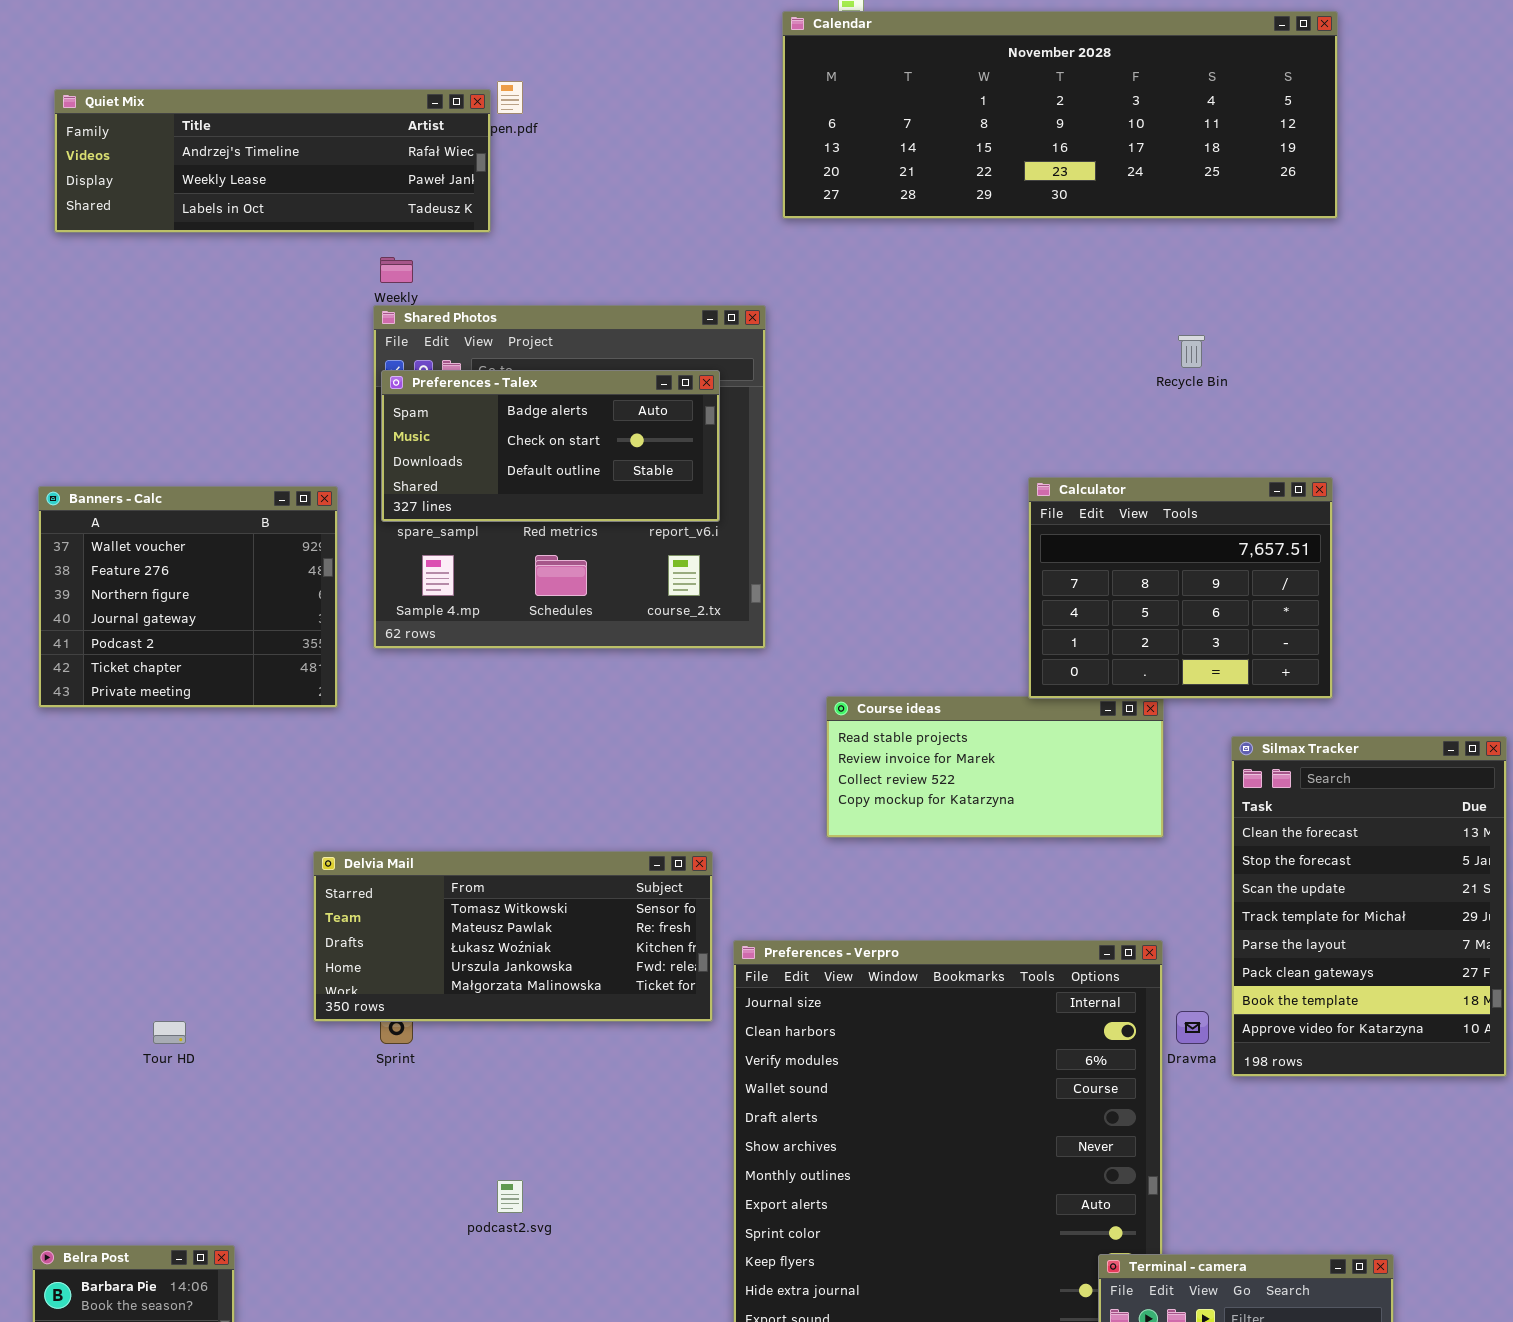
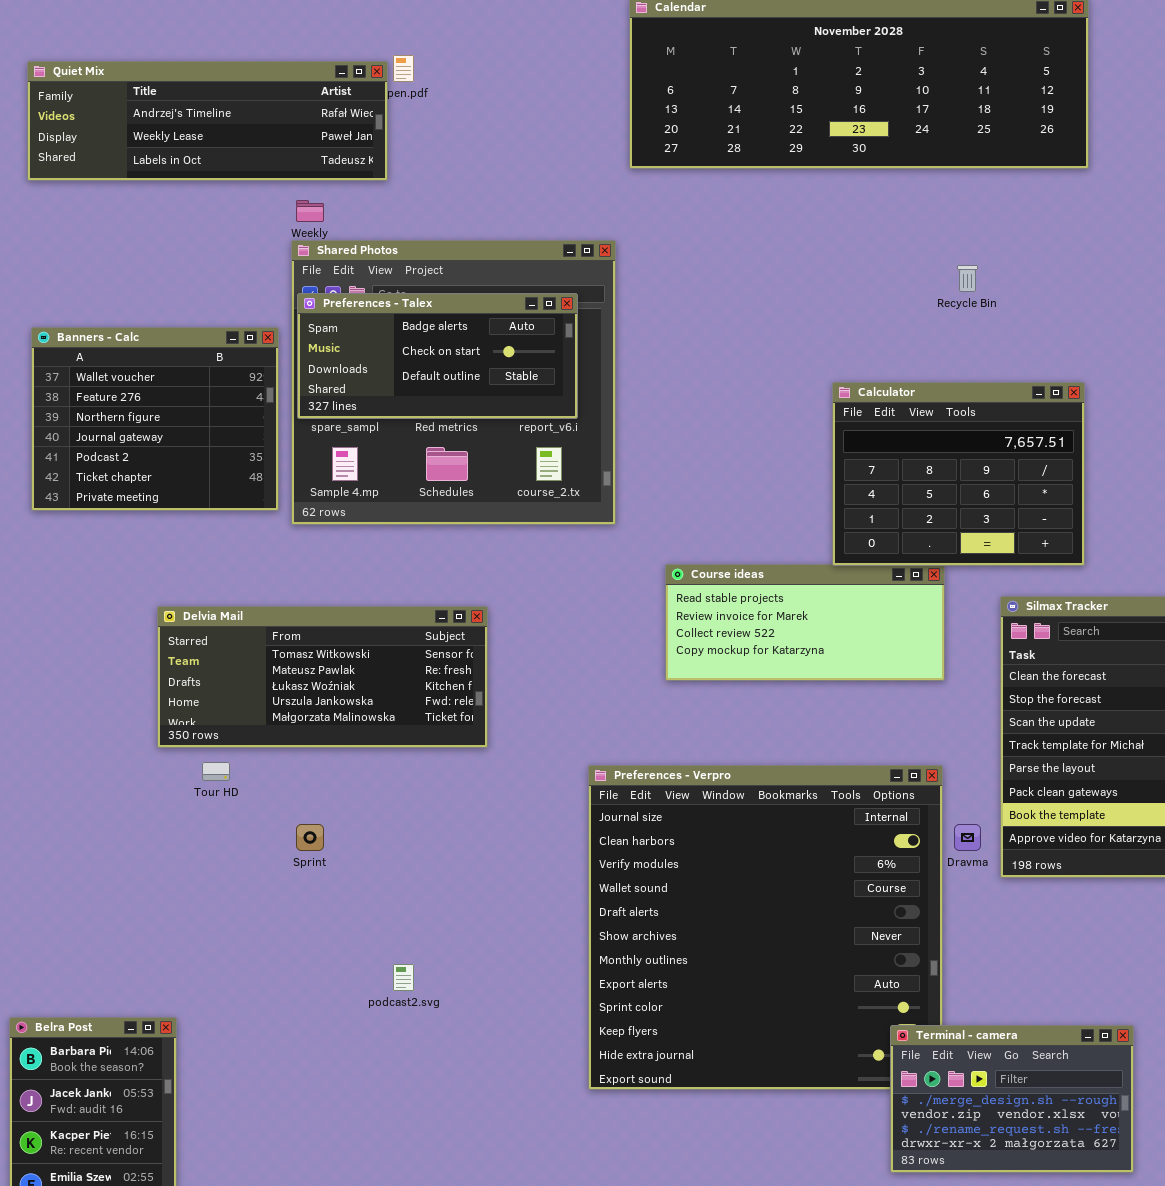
Banners - Calc: [38,486,338,708] -> [31,327,279,511], moved
Delvia Mail: [313,851,713,1022] -> [157,606,488,748], moved
Tour HD: [153,1021,186,1044] -> [202,762,230,781], moved

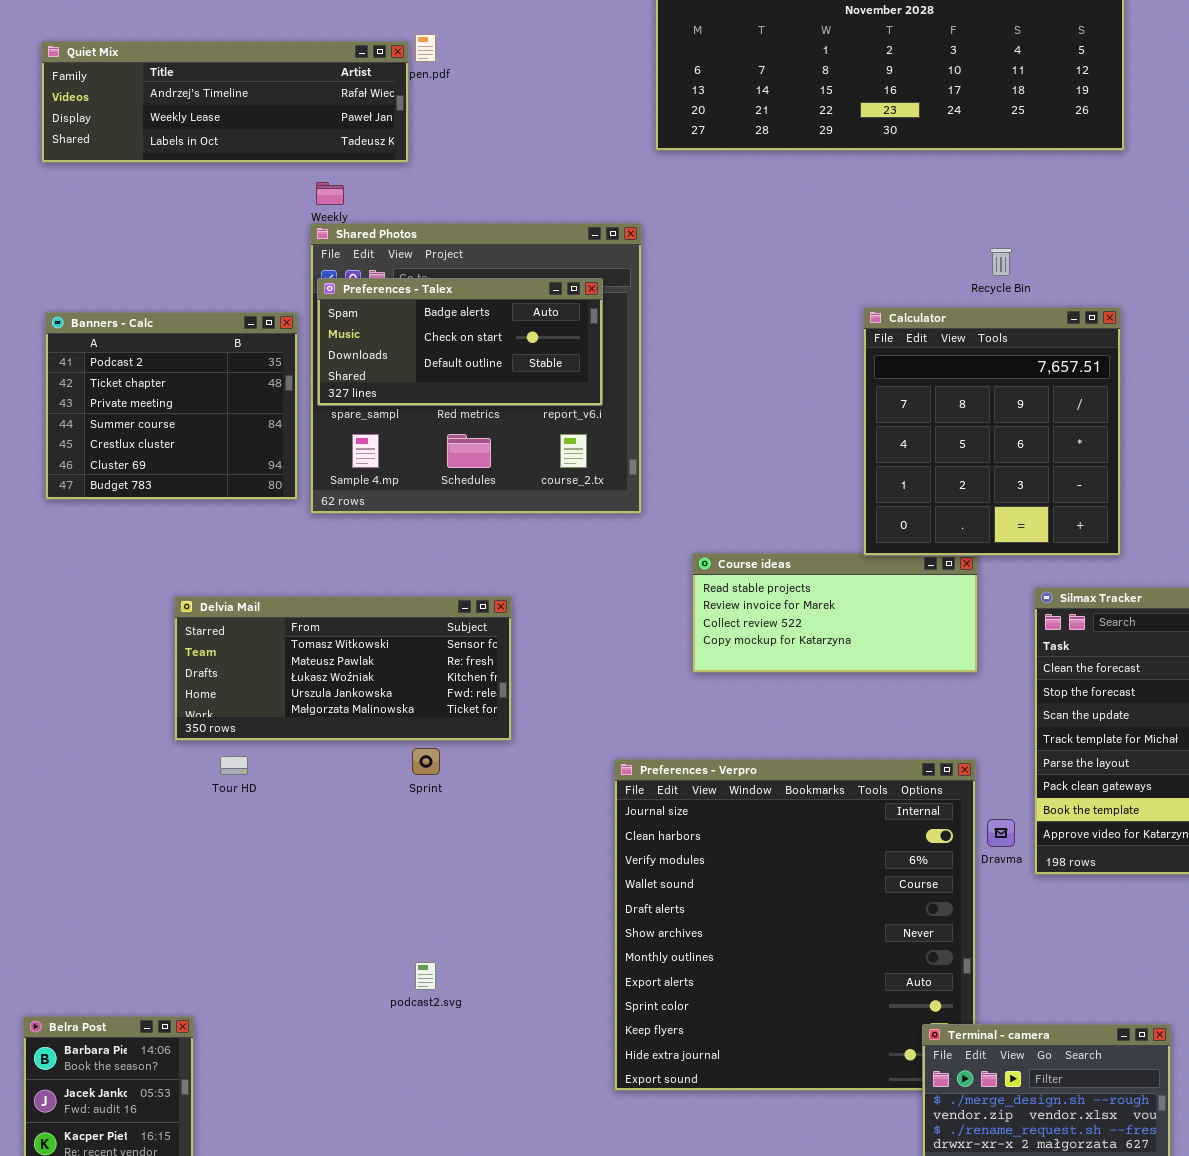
Banners - Calc: [31,327,279,511] -> [45,312,298,500], scrolled down 4 rows
Calculator: [832,382,1085,566] -> [863,307,1121,556], resized
Sprint: [296,824,324,851] -> [412,748,440,775], moved

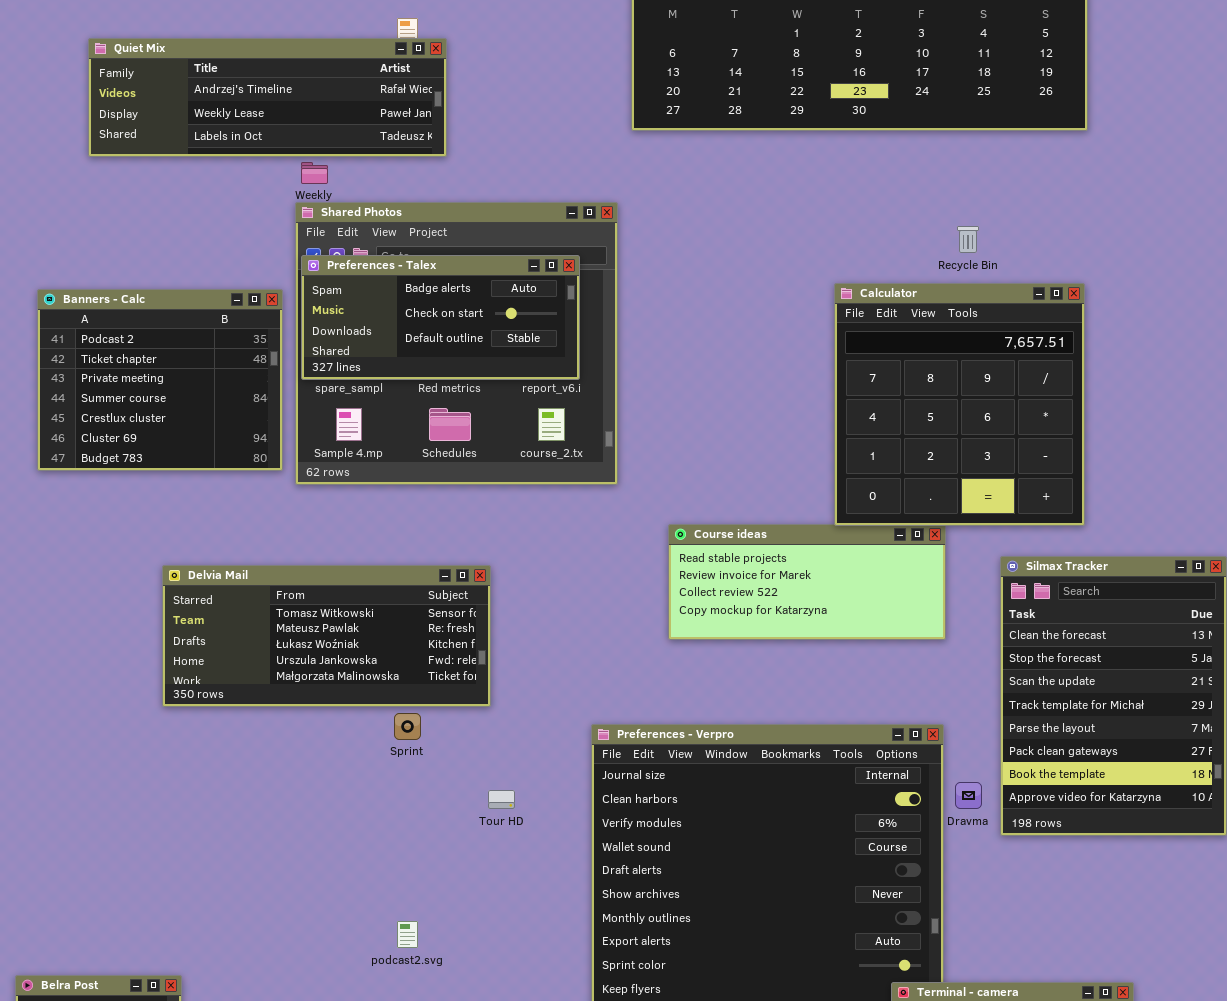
Quiet Mix: [41,41,409,163] -> [88,38,447,157], moved
Tour HD: [220,756,248,775] -> [488,790,515,809], moved

